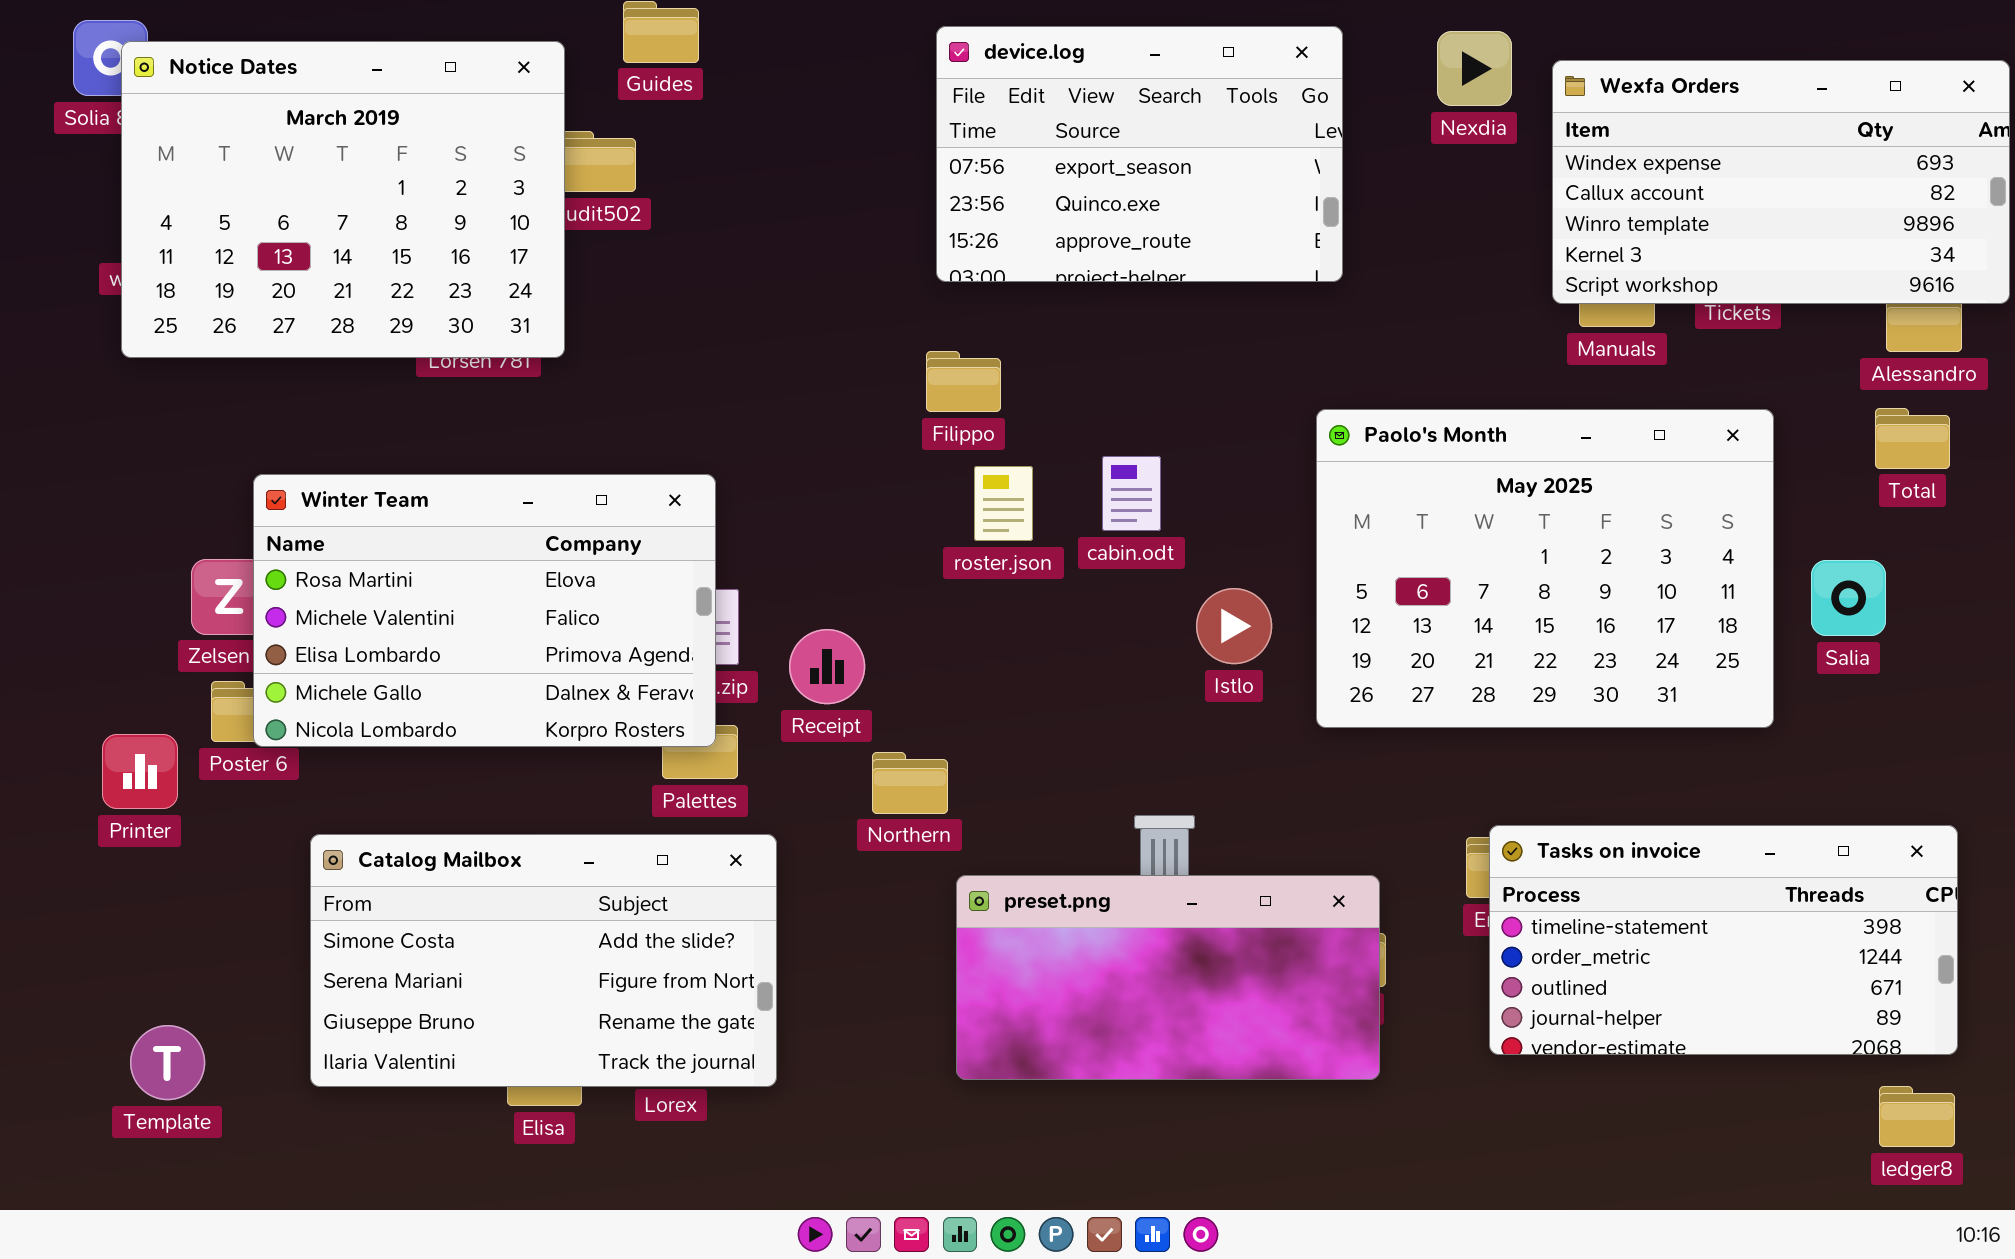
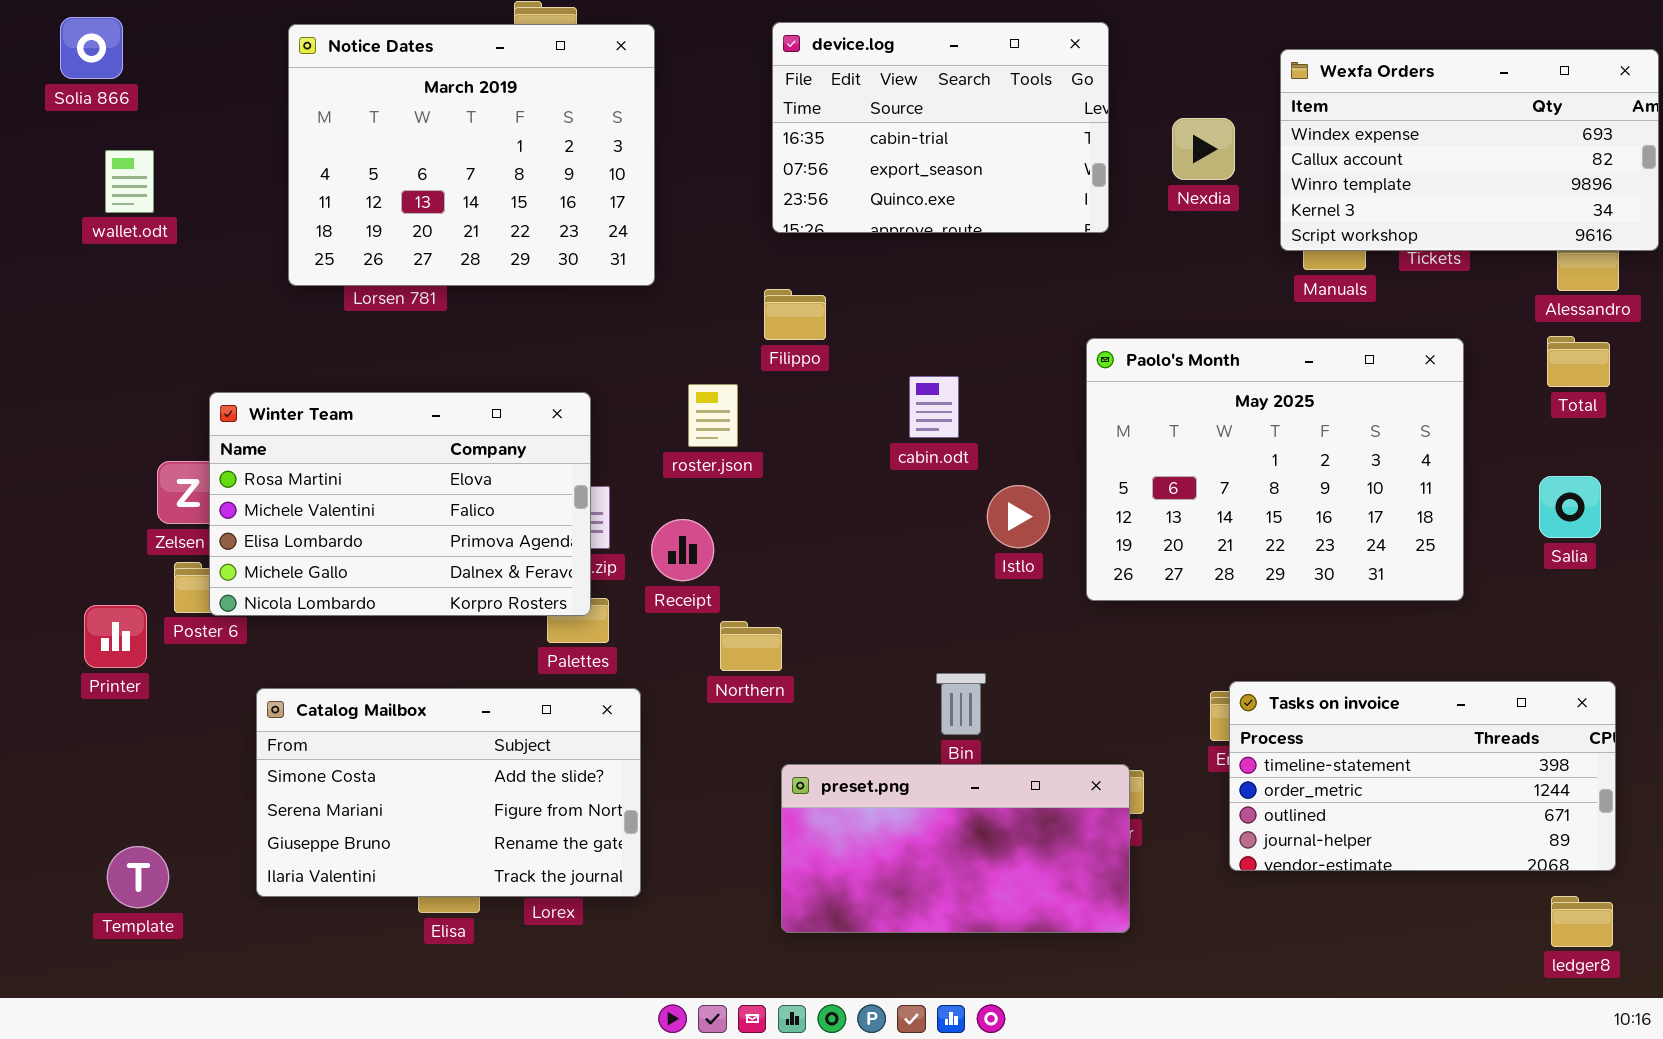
device.log: [936,26,1343,282] -> [772,22,1109,233], scrolled up 1 row
Nexdia: [1437,31,1512,106] -> [1172,118,1235,180], moved
Notice Dates: [121,41,565,358] -> [288,24,655,286], moved
roster.json: [974,466,1033,541] -> [688,384,738,447], moved
Salia: [1811,560,1886,636] -> [1539,476,1601,538], moved
preset.png: [956,875,1380,1080] -> [781,764,1130,933], moved

